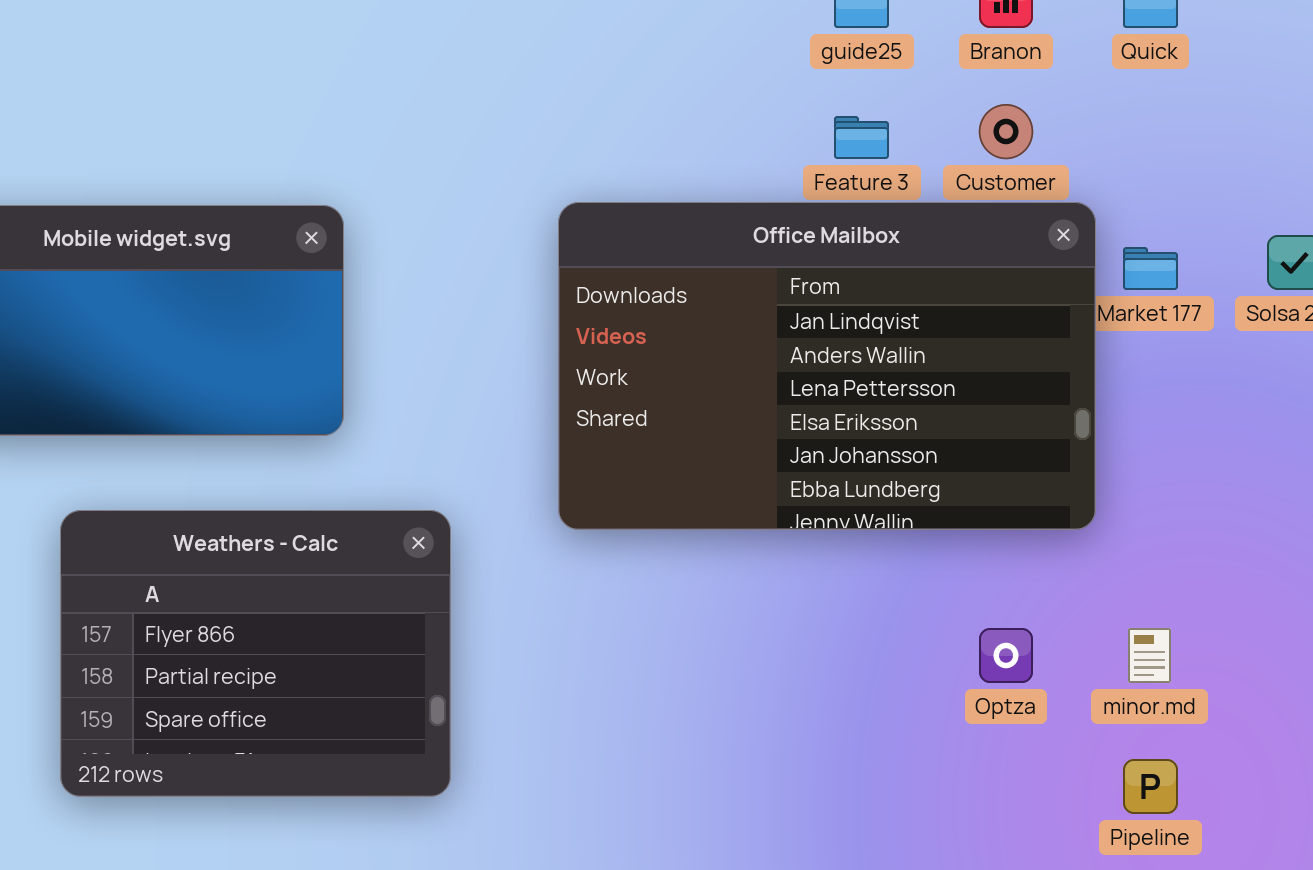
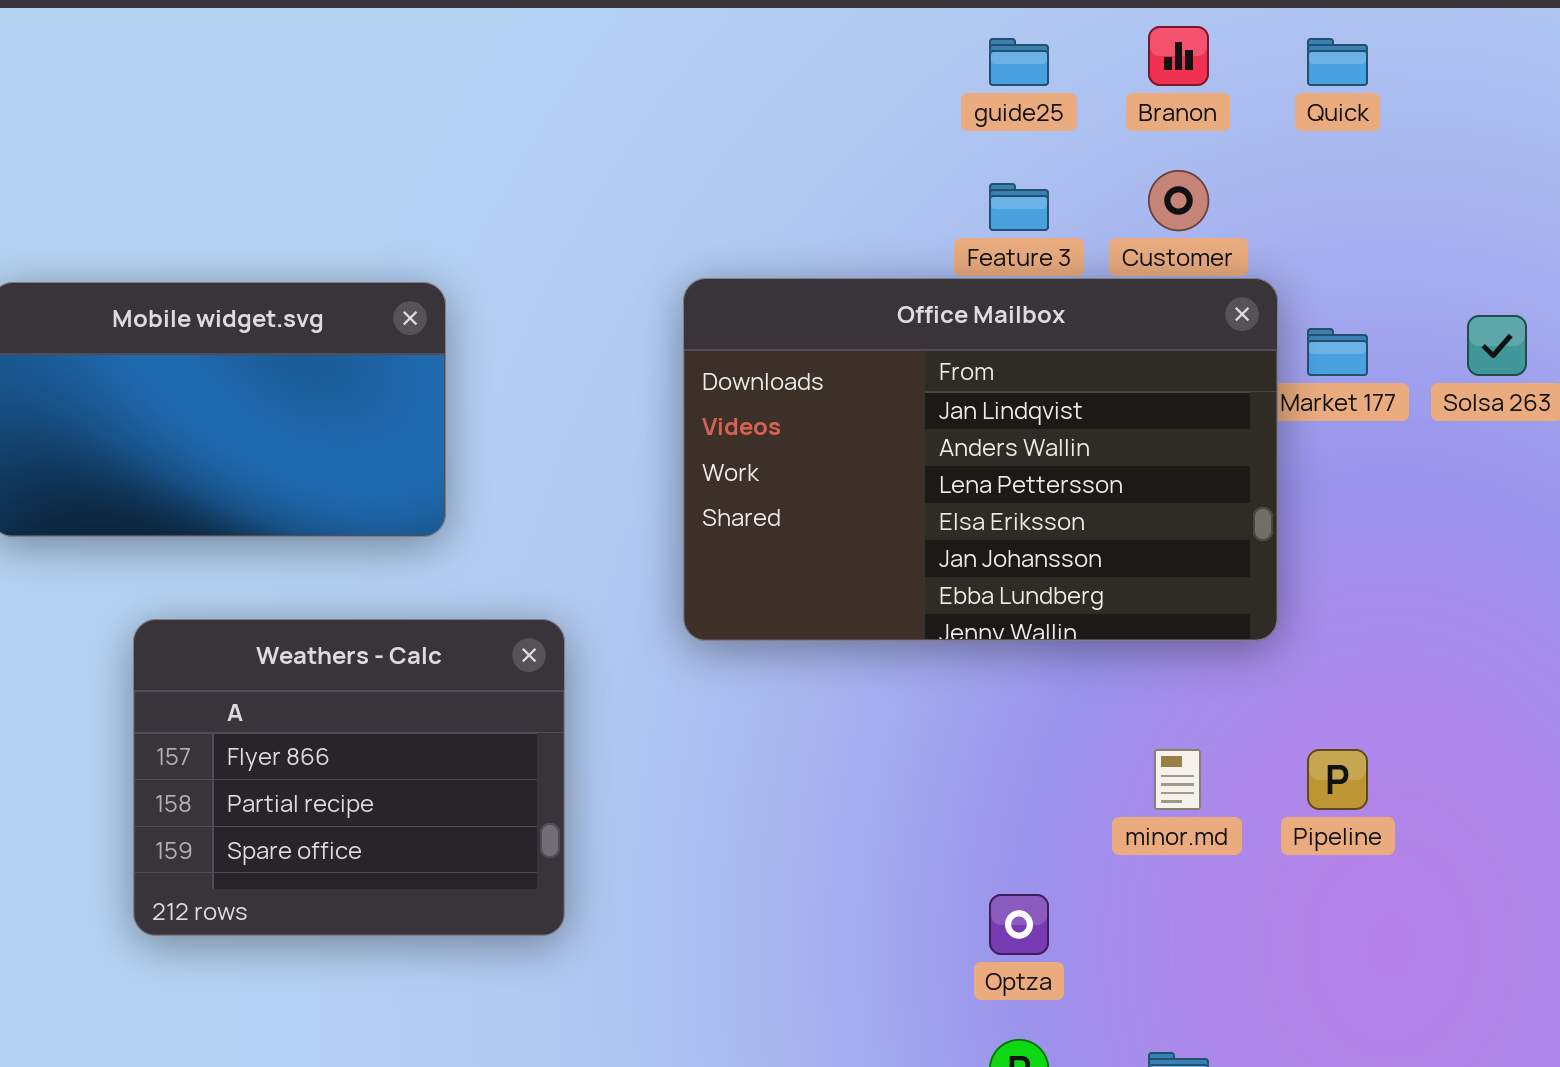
Optza: [979,628,1033,683] -> [989,894,1049,955], moved
minor.md: [1128,628,1171,683] -> [1154,749,1201,810], moved
Pipeline: [1123,759,1178,814] -> [1307,749,1368,810], moved

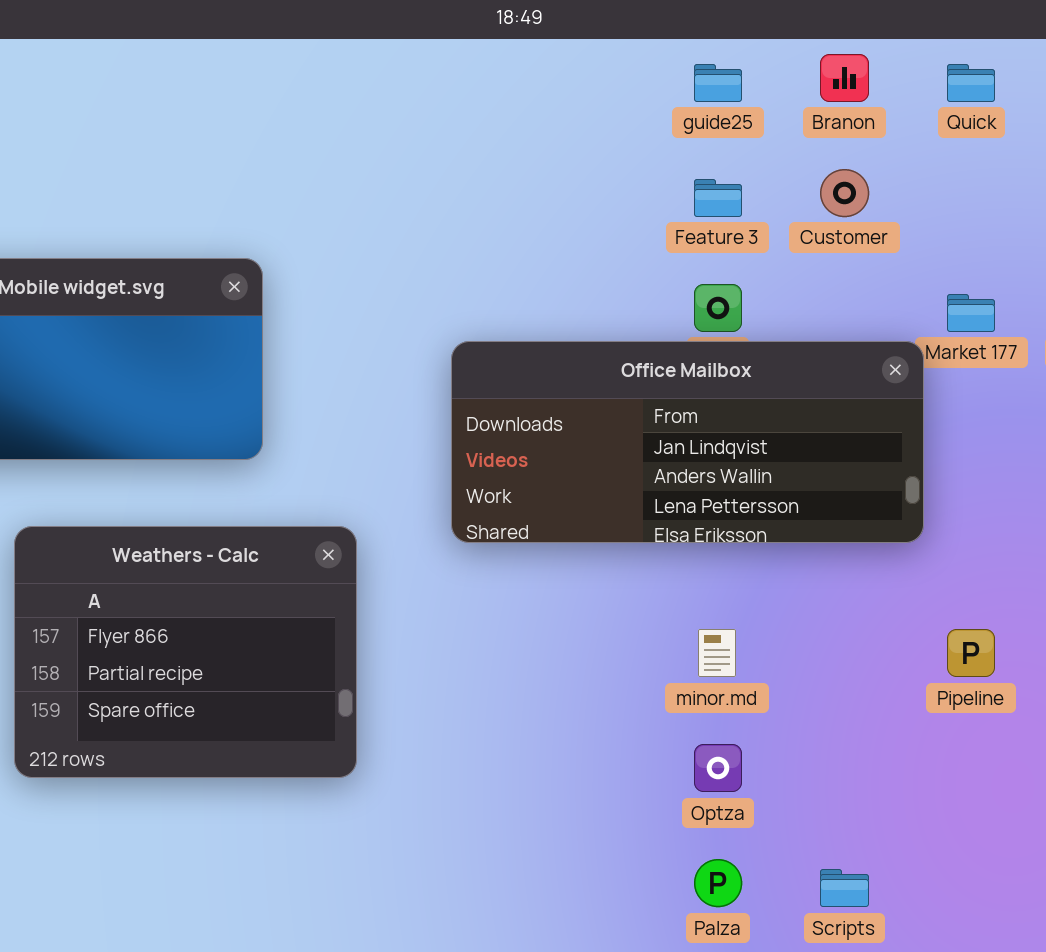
Office Mailbox: [683,278,1278,641] -> [451,341,924,543], resized
minor.md: [1154,749,1201,810] -> [698,629,736,677], moved

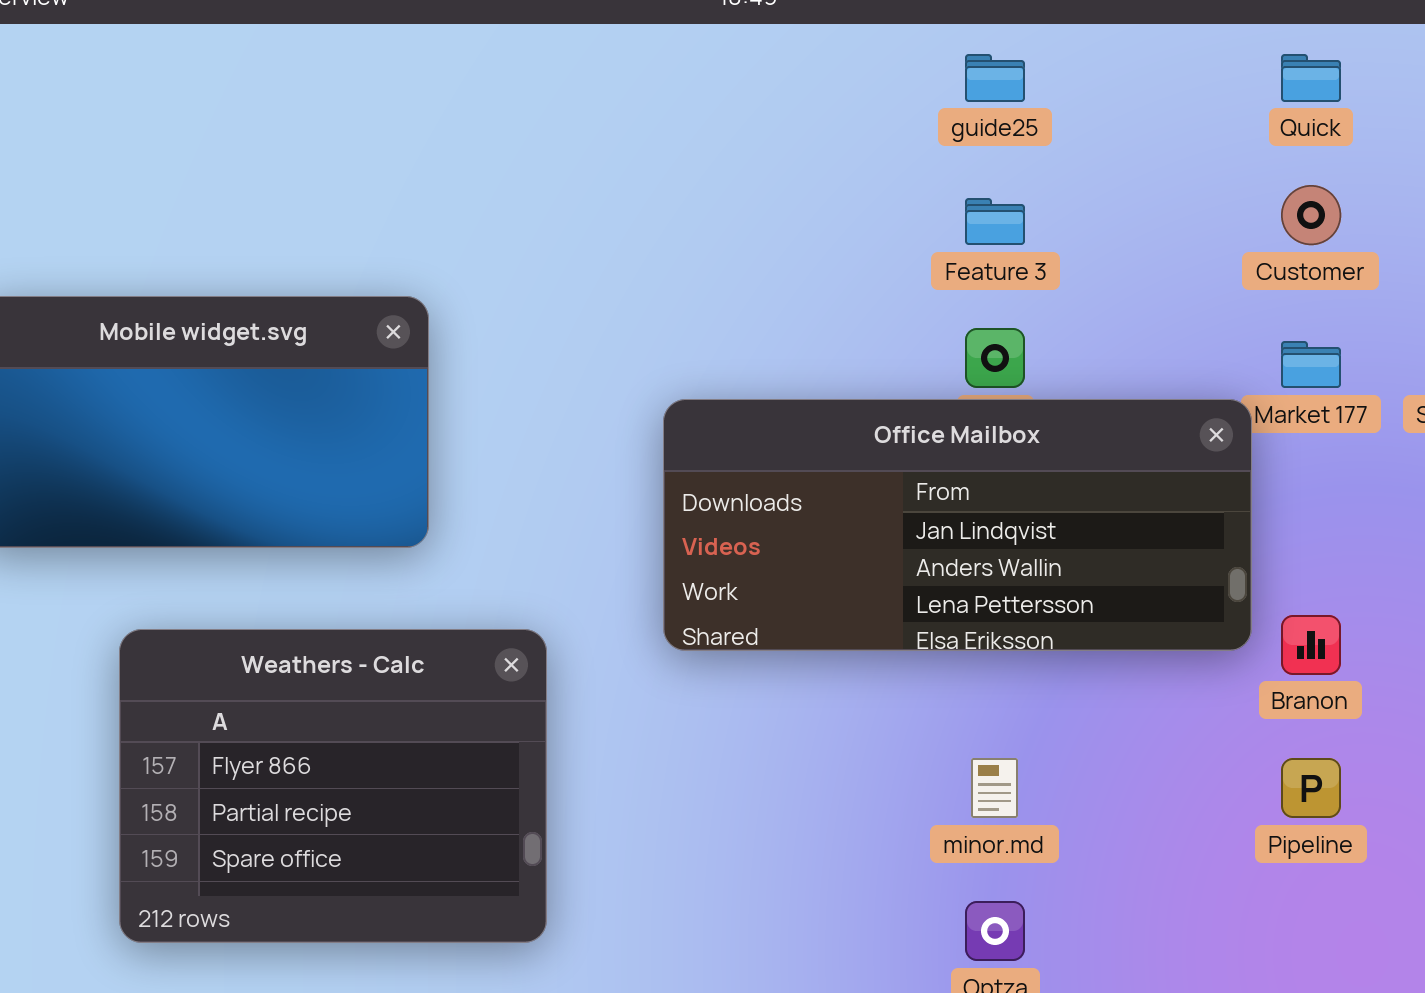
Branon: [820,54,869,102] -> [1281,615,1341,675], moved
Customer: [820,169,869,217] -> [1281,185,1341,245], moved

